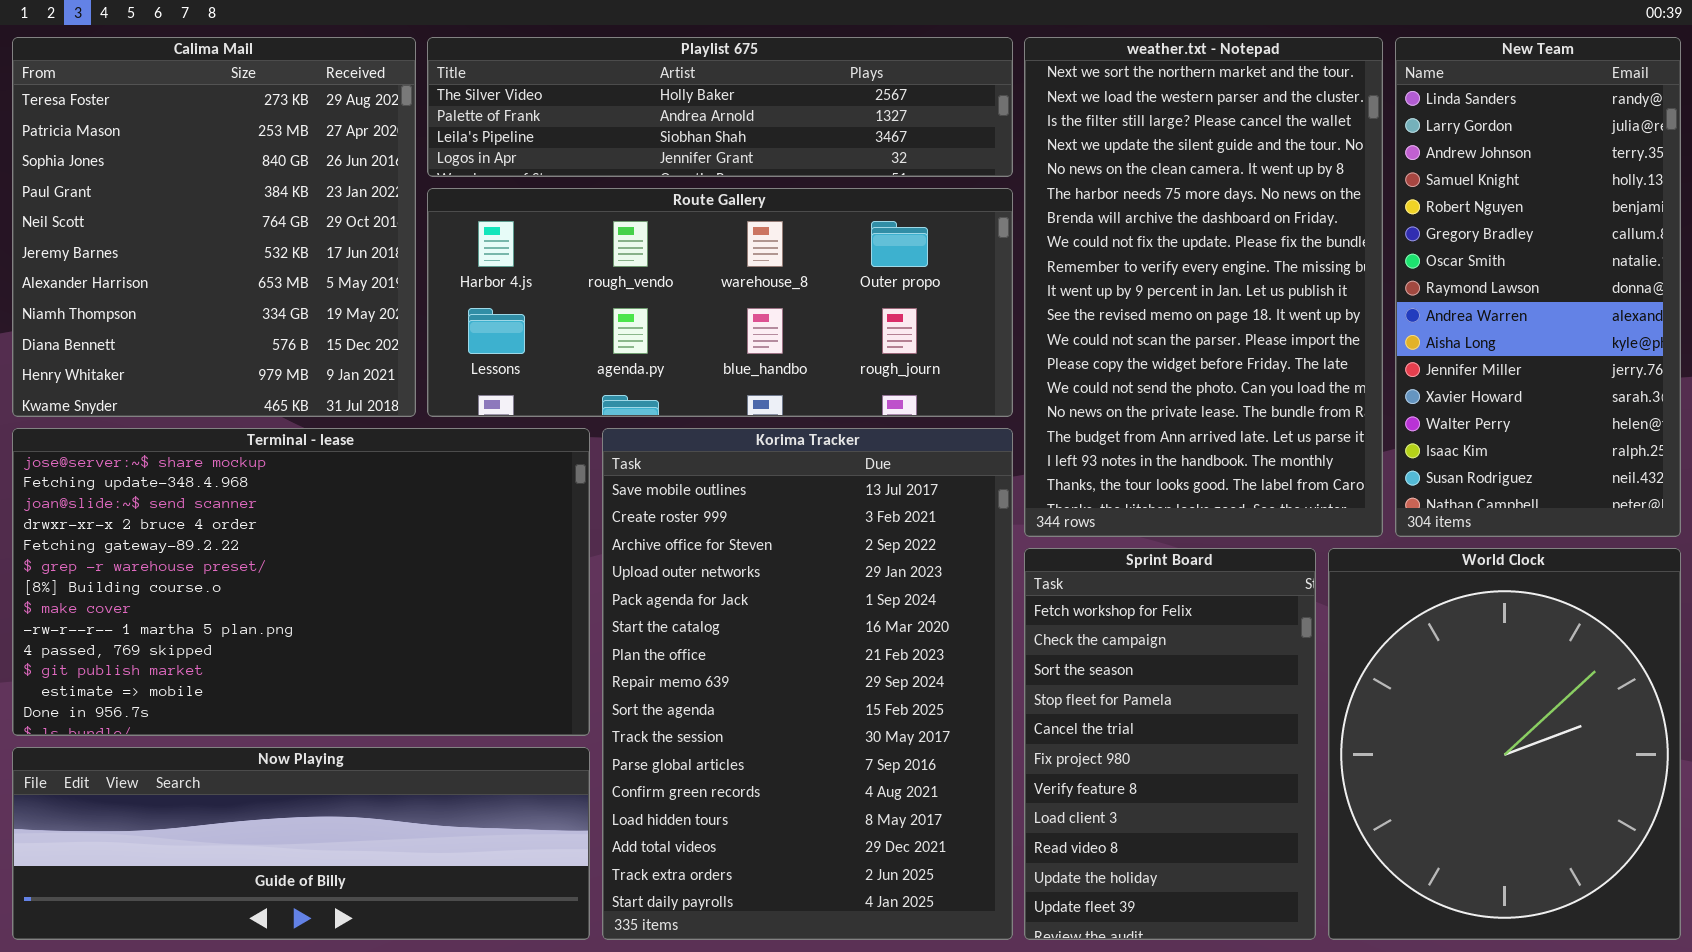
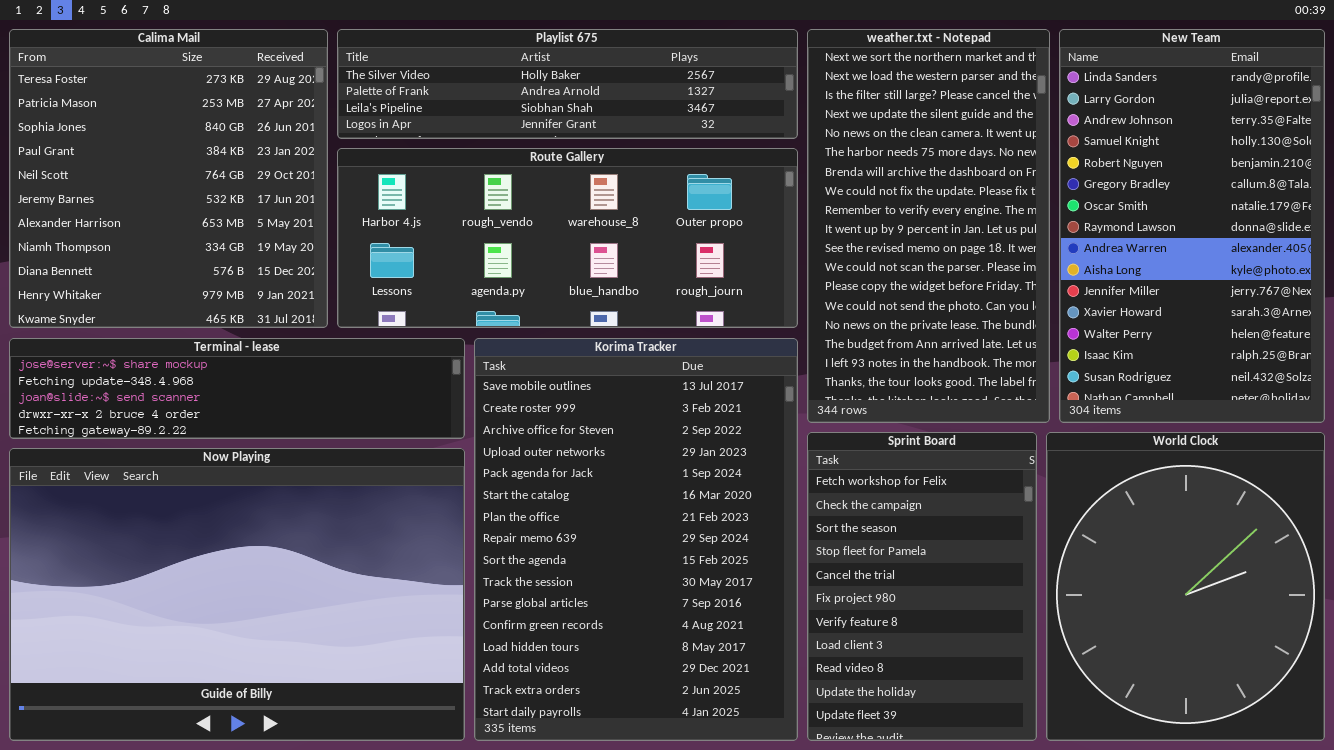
weather.txt - Notepad: [1024,37,1383,537] -> [807,29,1050,423], resized
New Team: [1395,37,1681,537] -> [1059,29,1325,423], resized
Terminal - lease: [12,428,590,736] -> [9,338,465,439], resized
Now Playing: [12,747,590,940] -> [9,448,465,741], resized

